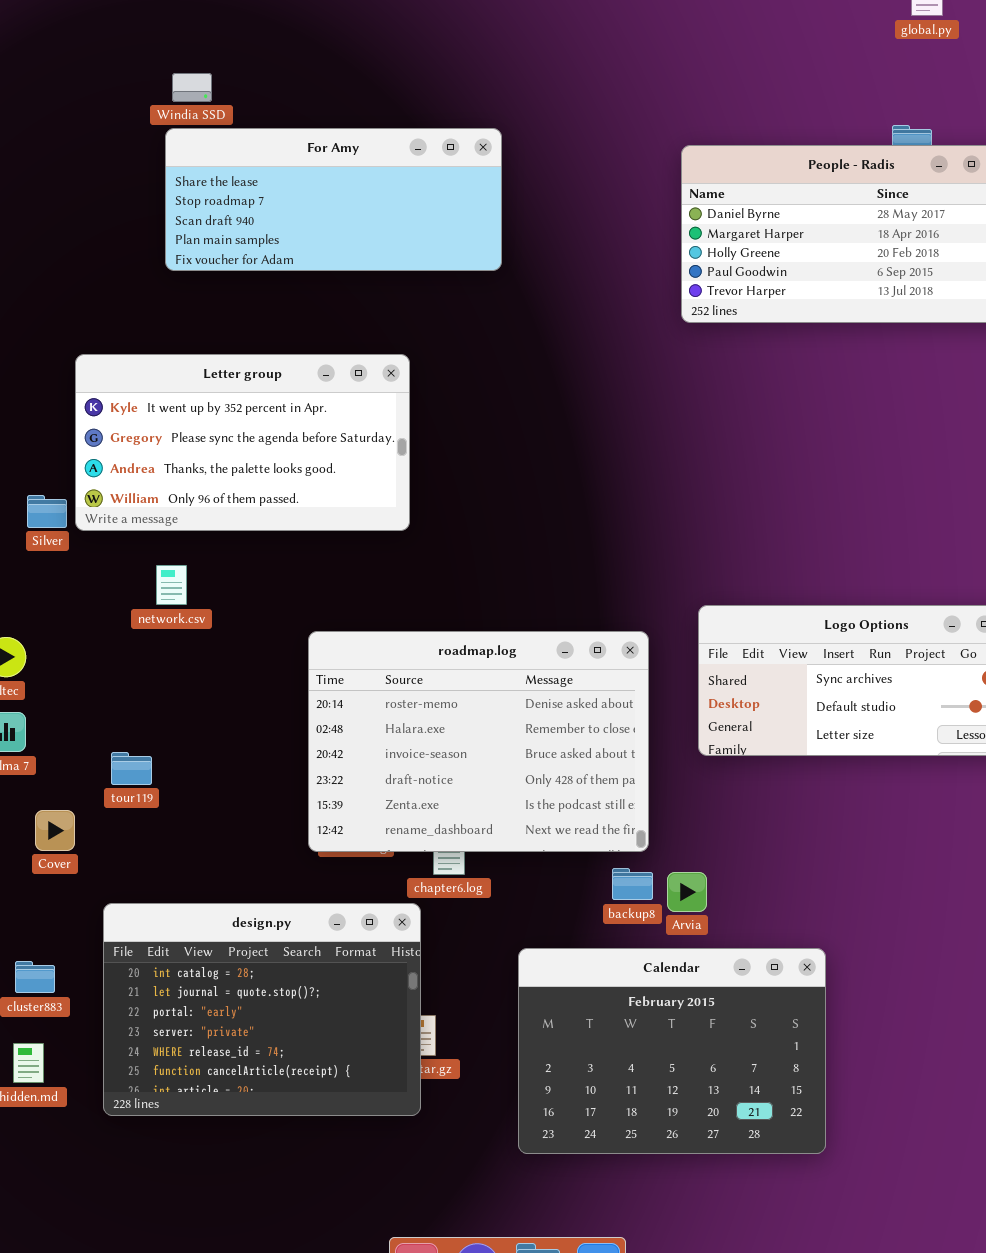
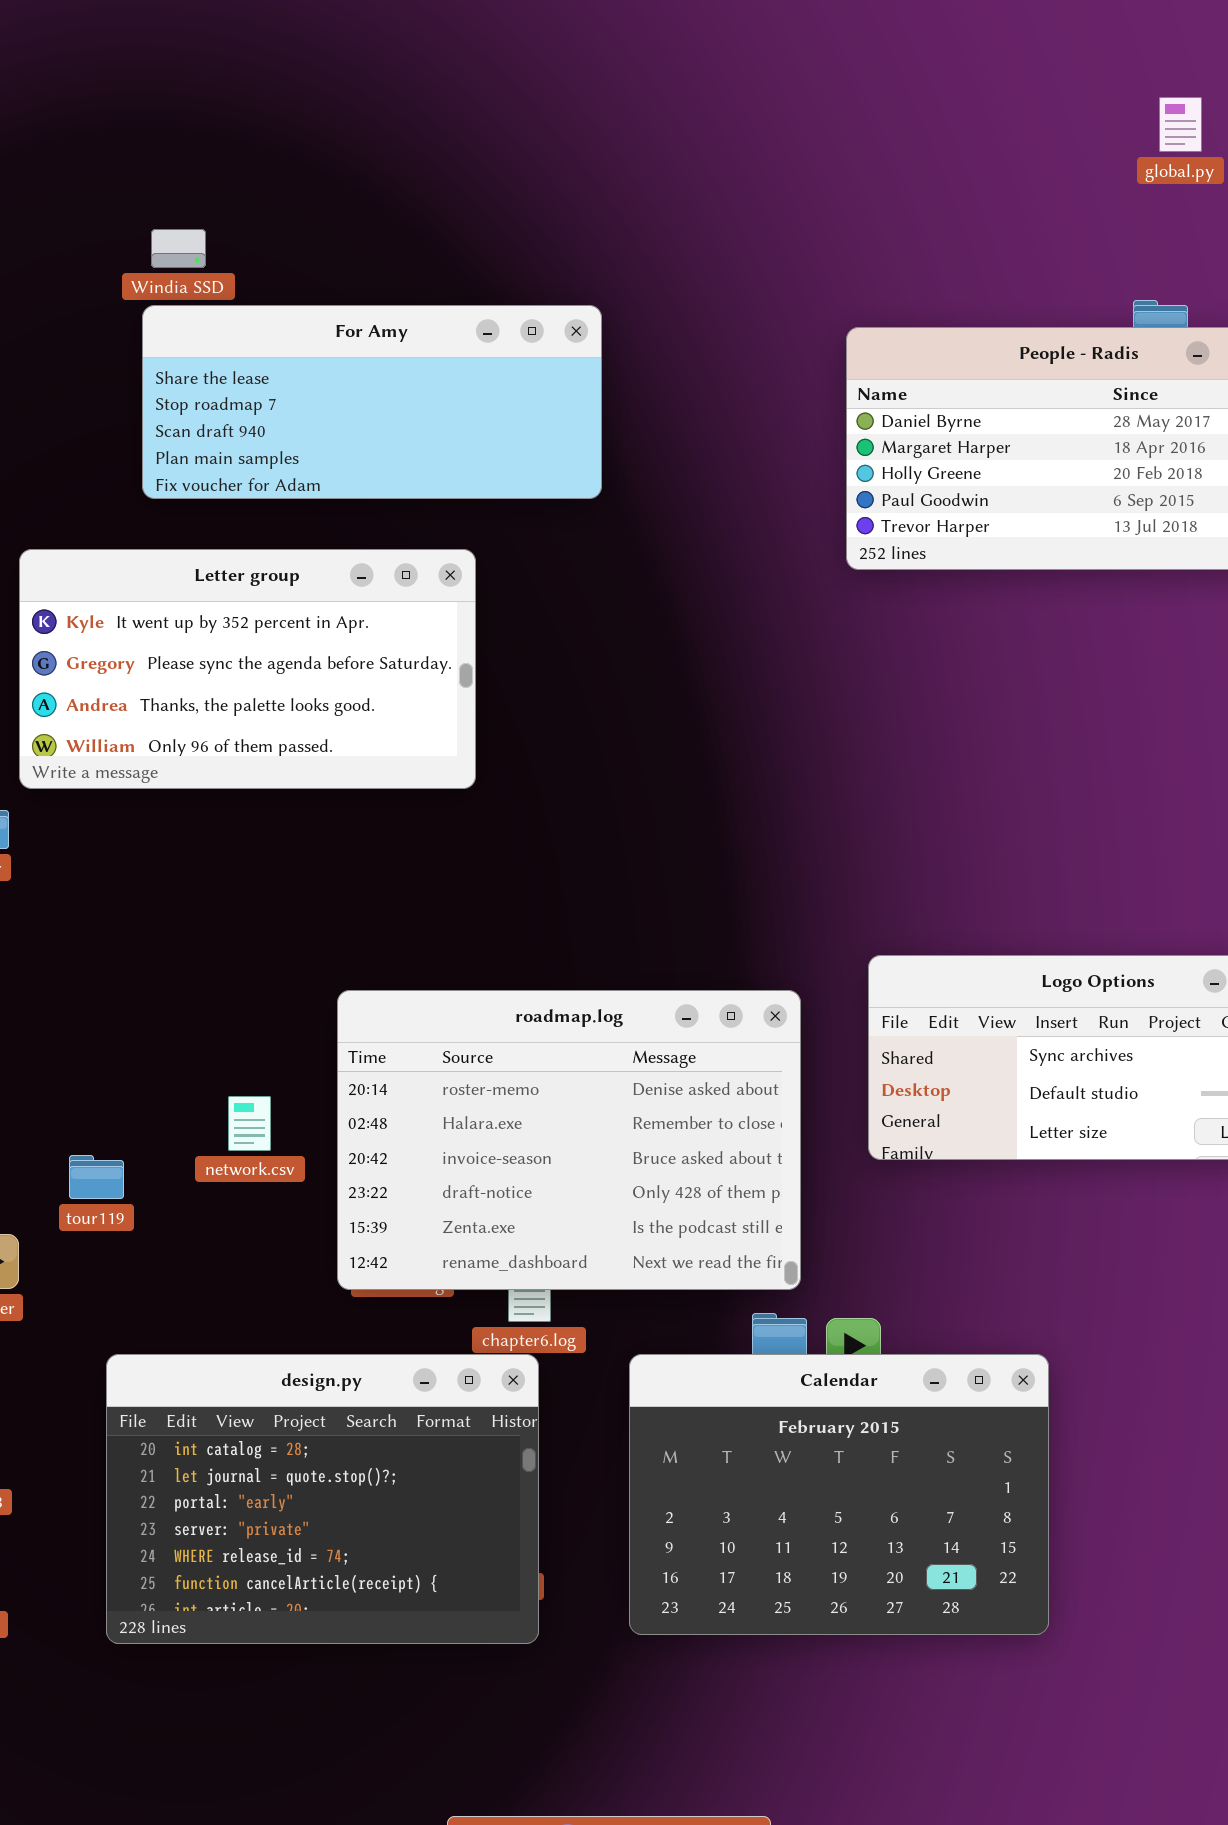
Letter group: [75,354,410,531] -> [19,549,476,789], moved
network.csv: [156,565,187,605] -> [228,1096,271,1151], moved
design.py: [103,903,421,1116] -> [106,1354,539,1644], moved
Calendar: [518,948,826,1154] -> [629,1354,1049,1635], moved

